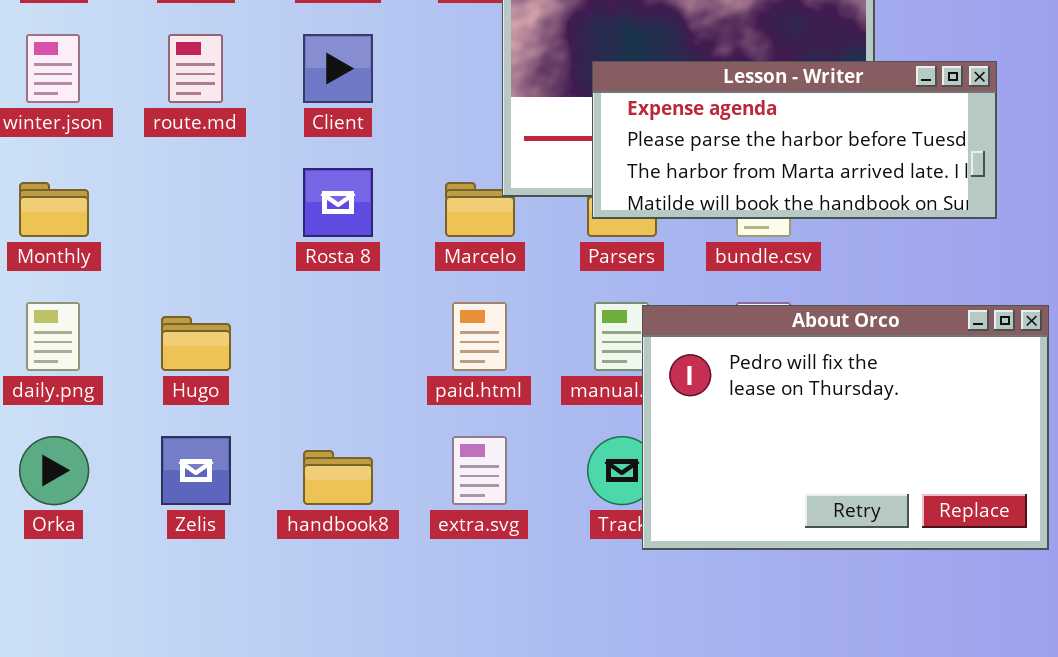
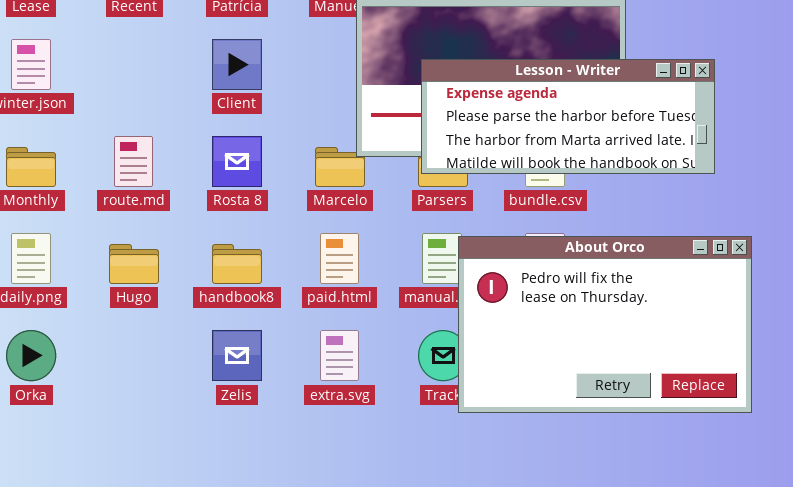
route.md: [168,34,223,103] -> [114,136,153,187], moved
Zelis: [161,436,231,505] -> [212,330,262,381], moved
handbook8: [303,450,373,505] -> [212,244,262,284], moved

